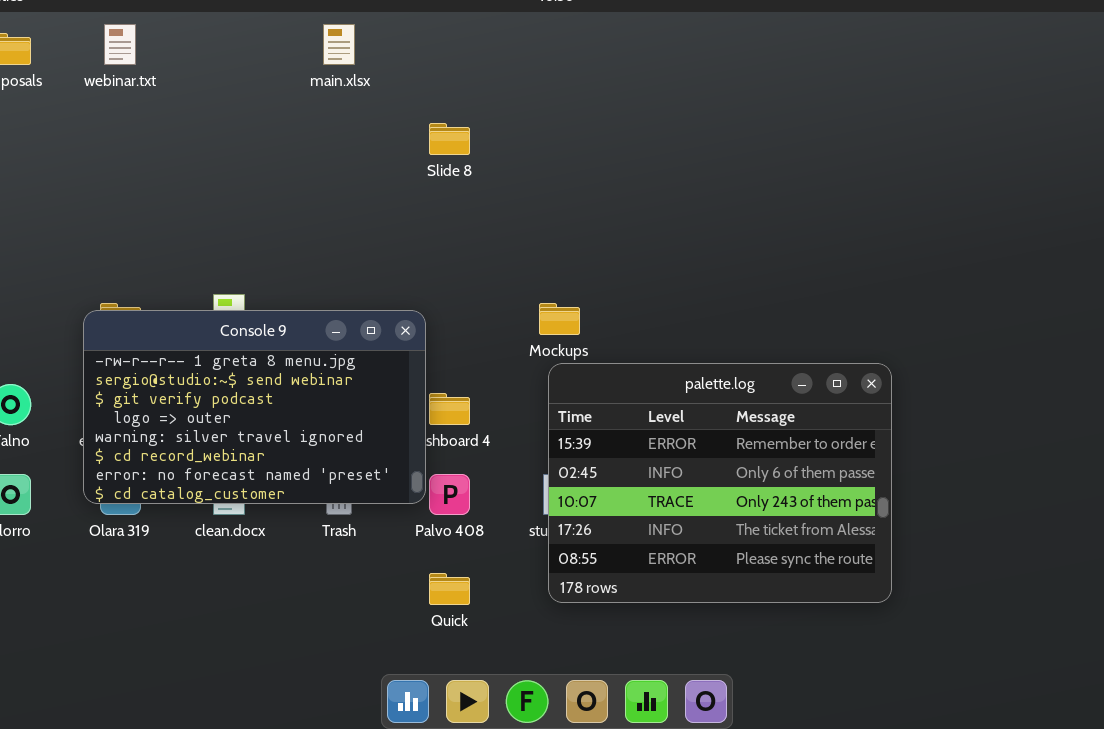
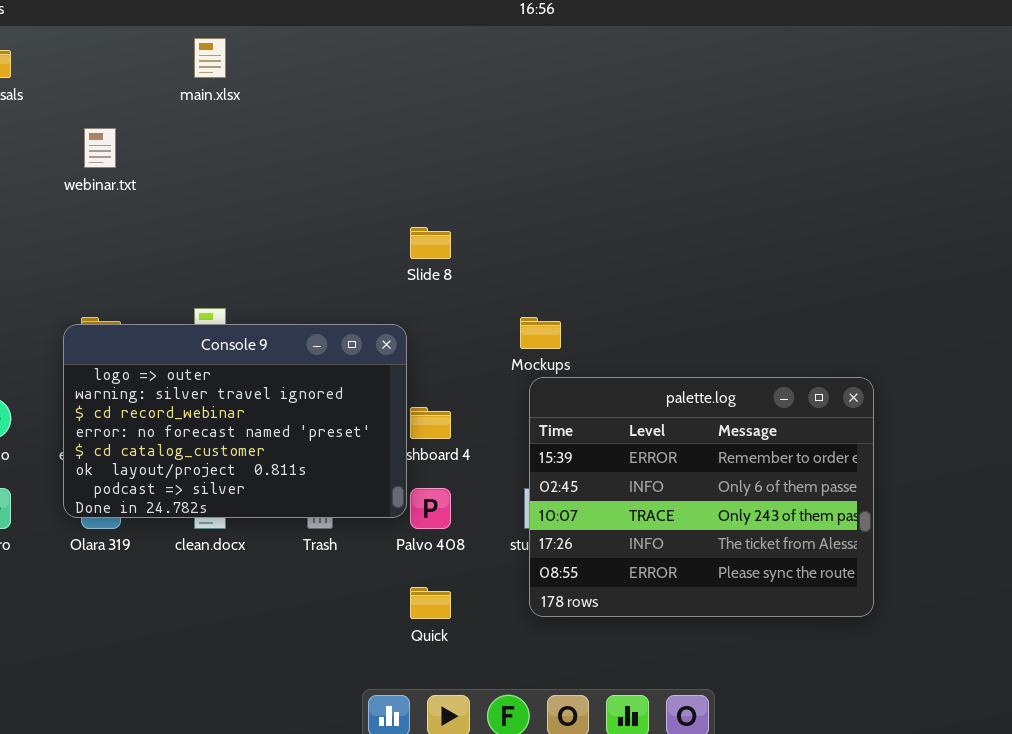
webinar.txt: [104,24,136,65] -> [84,128,116,168], moved
main.xlsx: [323,24,355,65] -> [194,38,226,78], moved
Slide 8: [429,123,470,155] -> [410,227,451,259], moved
Console 9: [83,310,426,504] -> [63,324,407,518], scrolled down 3 rows

